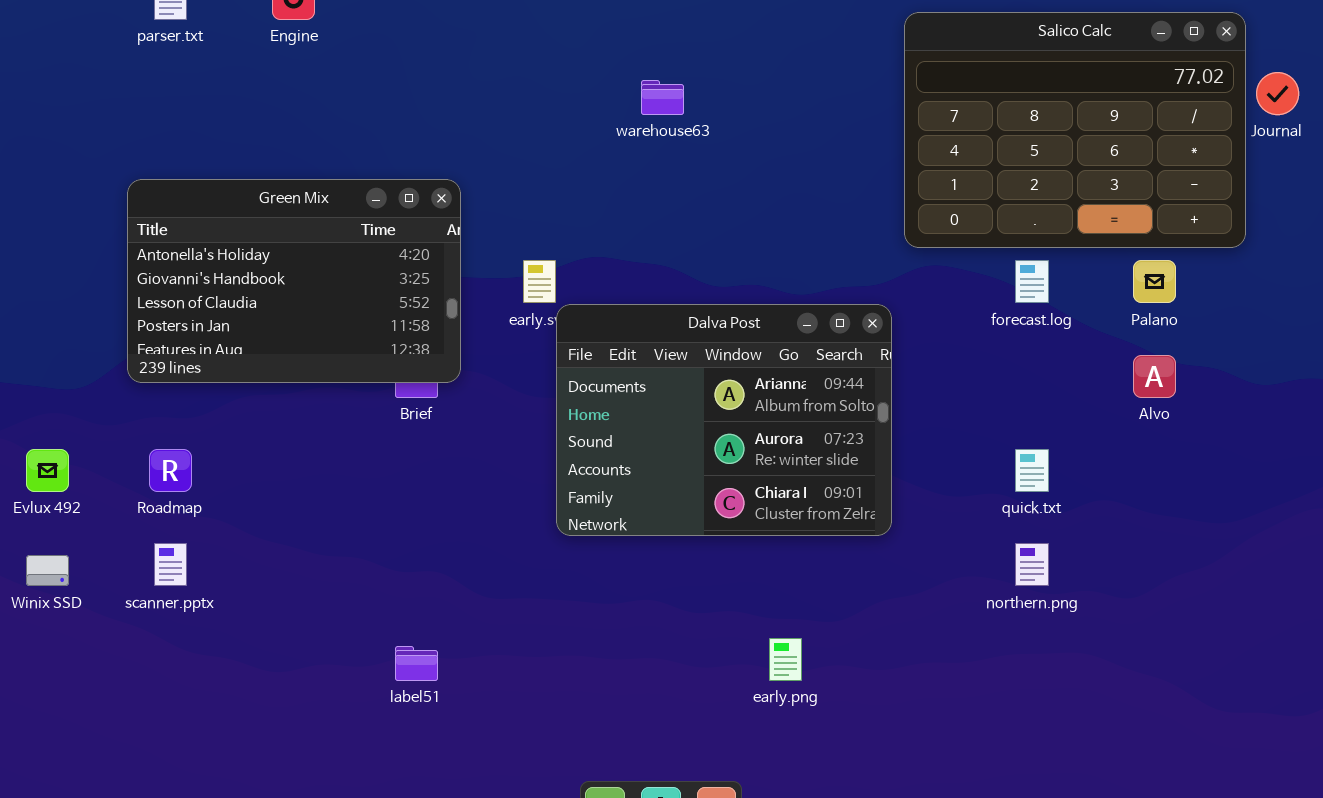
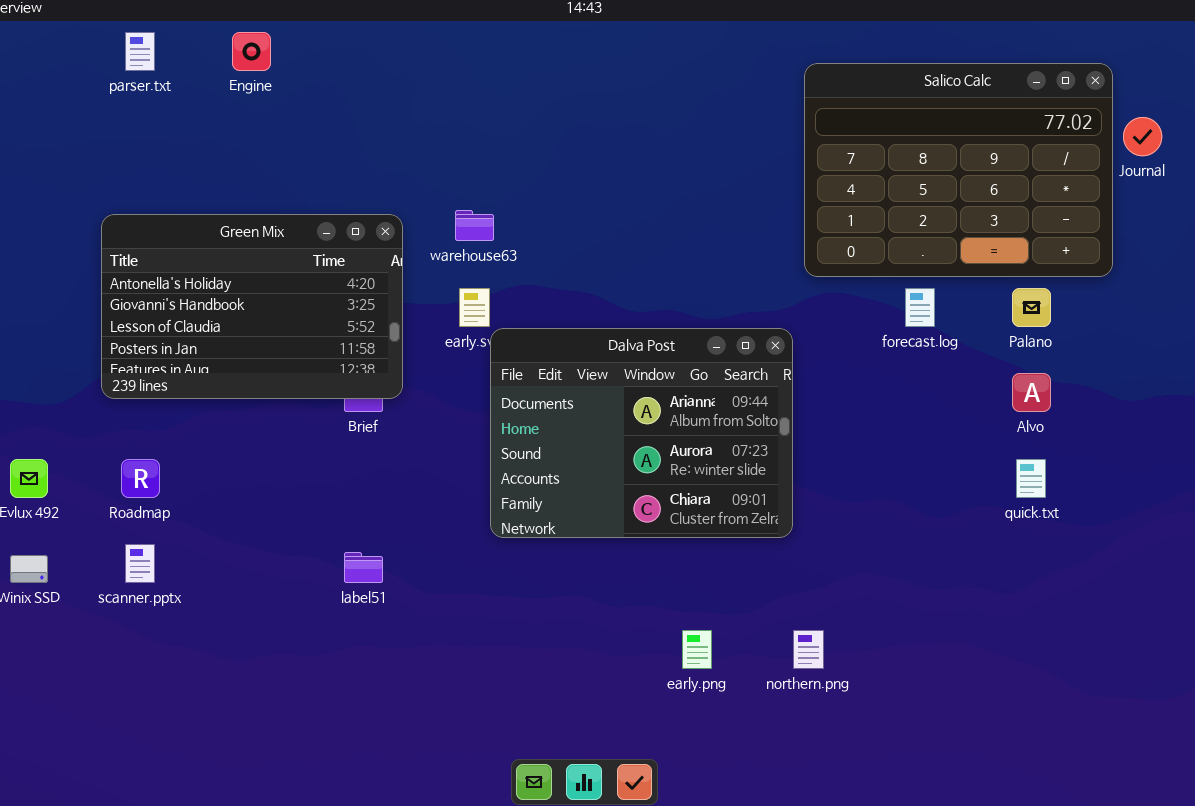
warehouse63: [641,80,684,115] -> [455,210,494,241], moved
quick.txt: [1015,449,1049,492] -> [1016,459,1046,498], moved
northern.png: [1015,543,1049,586] -> [793,630,824,669], moved
label51: [395,646,438,681] -> [344,552,383,583], moved

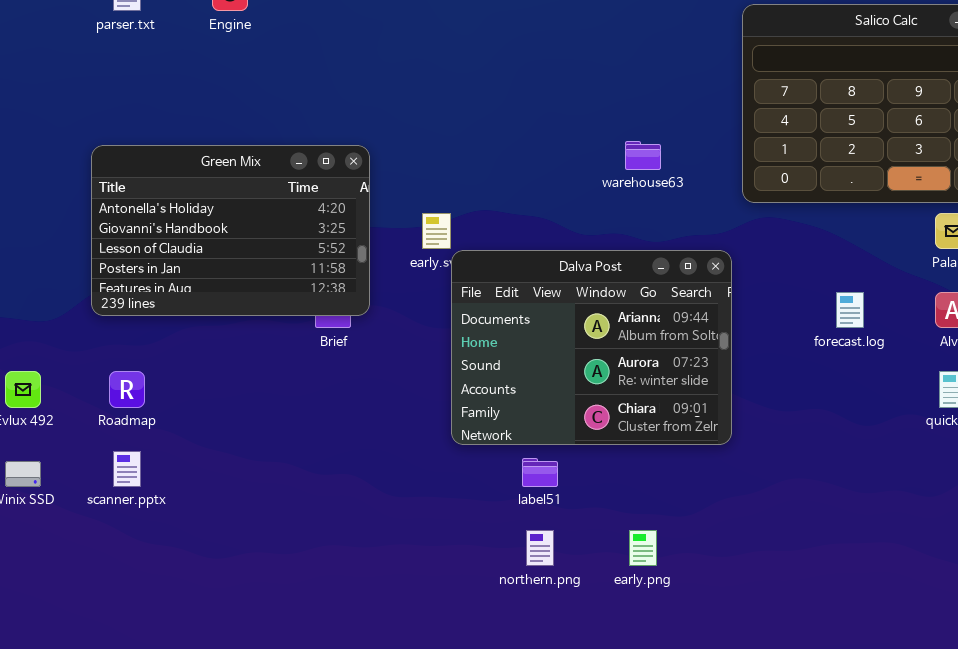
warehouse63: [455,210,494,241] -> [625,141,661,170], moved
forecast.log: [905,288,935,327] -> [836,292,864,328], moved
label51: [344,552,383,583] -> [522,458,558,487], moved
northern.png: [793,630,824,669] -> [526,530,554,566], moved

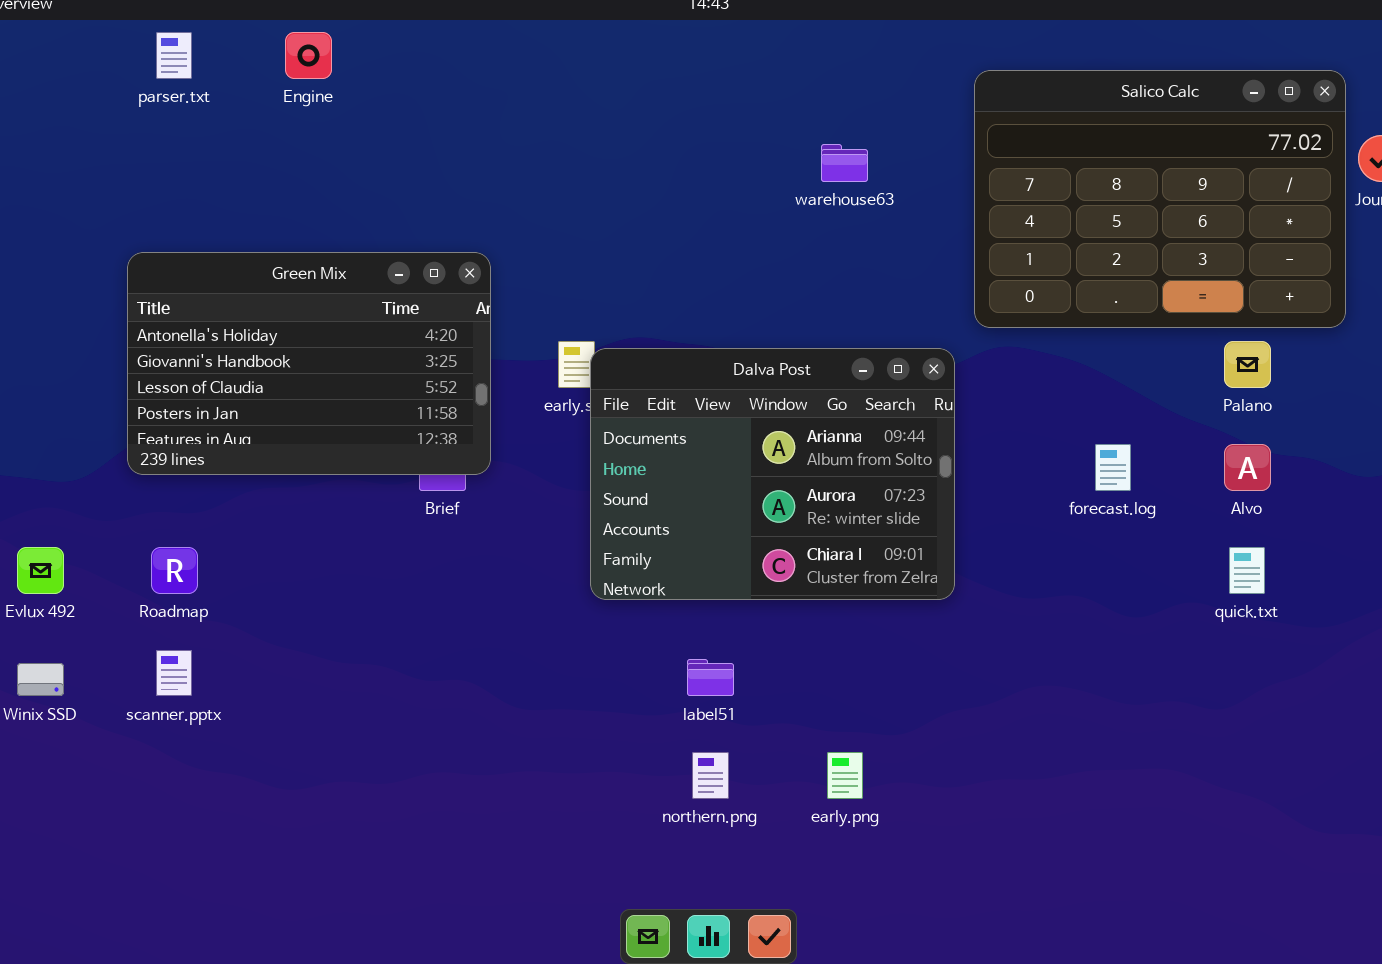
warehouse63: [625,141,661,170] -> [821,144,868,182], moved
Dalva Post: [451,250,732,445] -> [590,348,955,600], moved

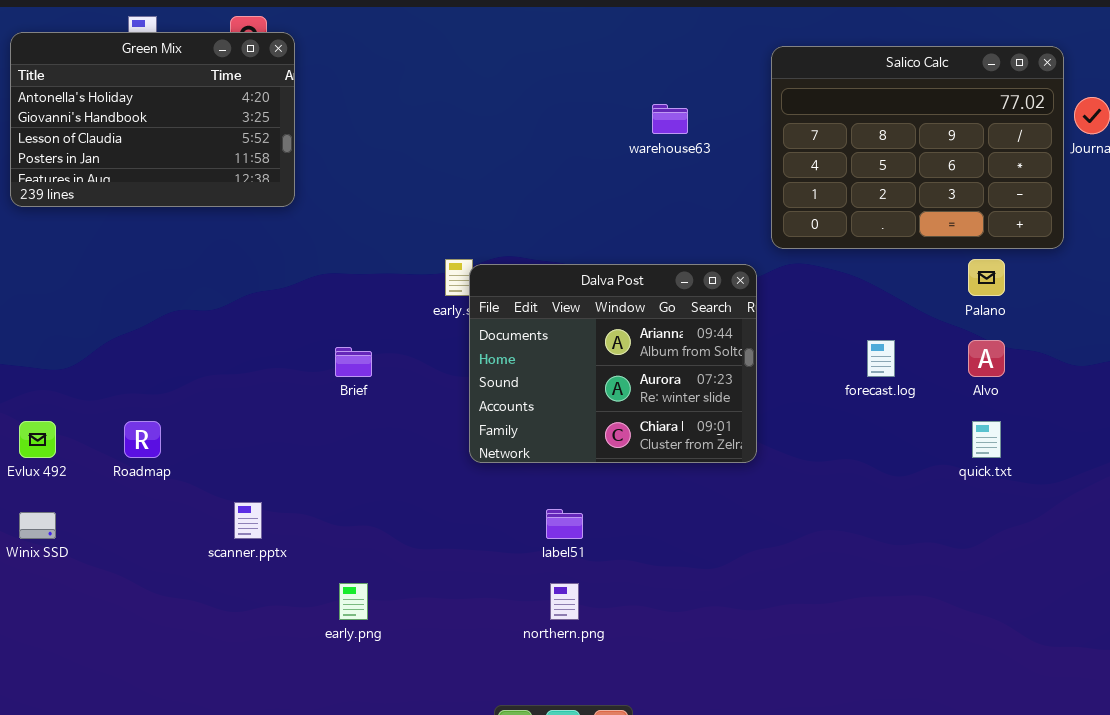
Green Mix: [127,252,491,475] -> [10,32,295,207], moved
scanner.pptx: [156,650,192,696] -> [234,502,262,539], moved
early.png: [827,752,863,799] -> [339,583,368,620], moved

